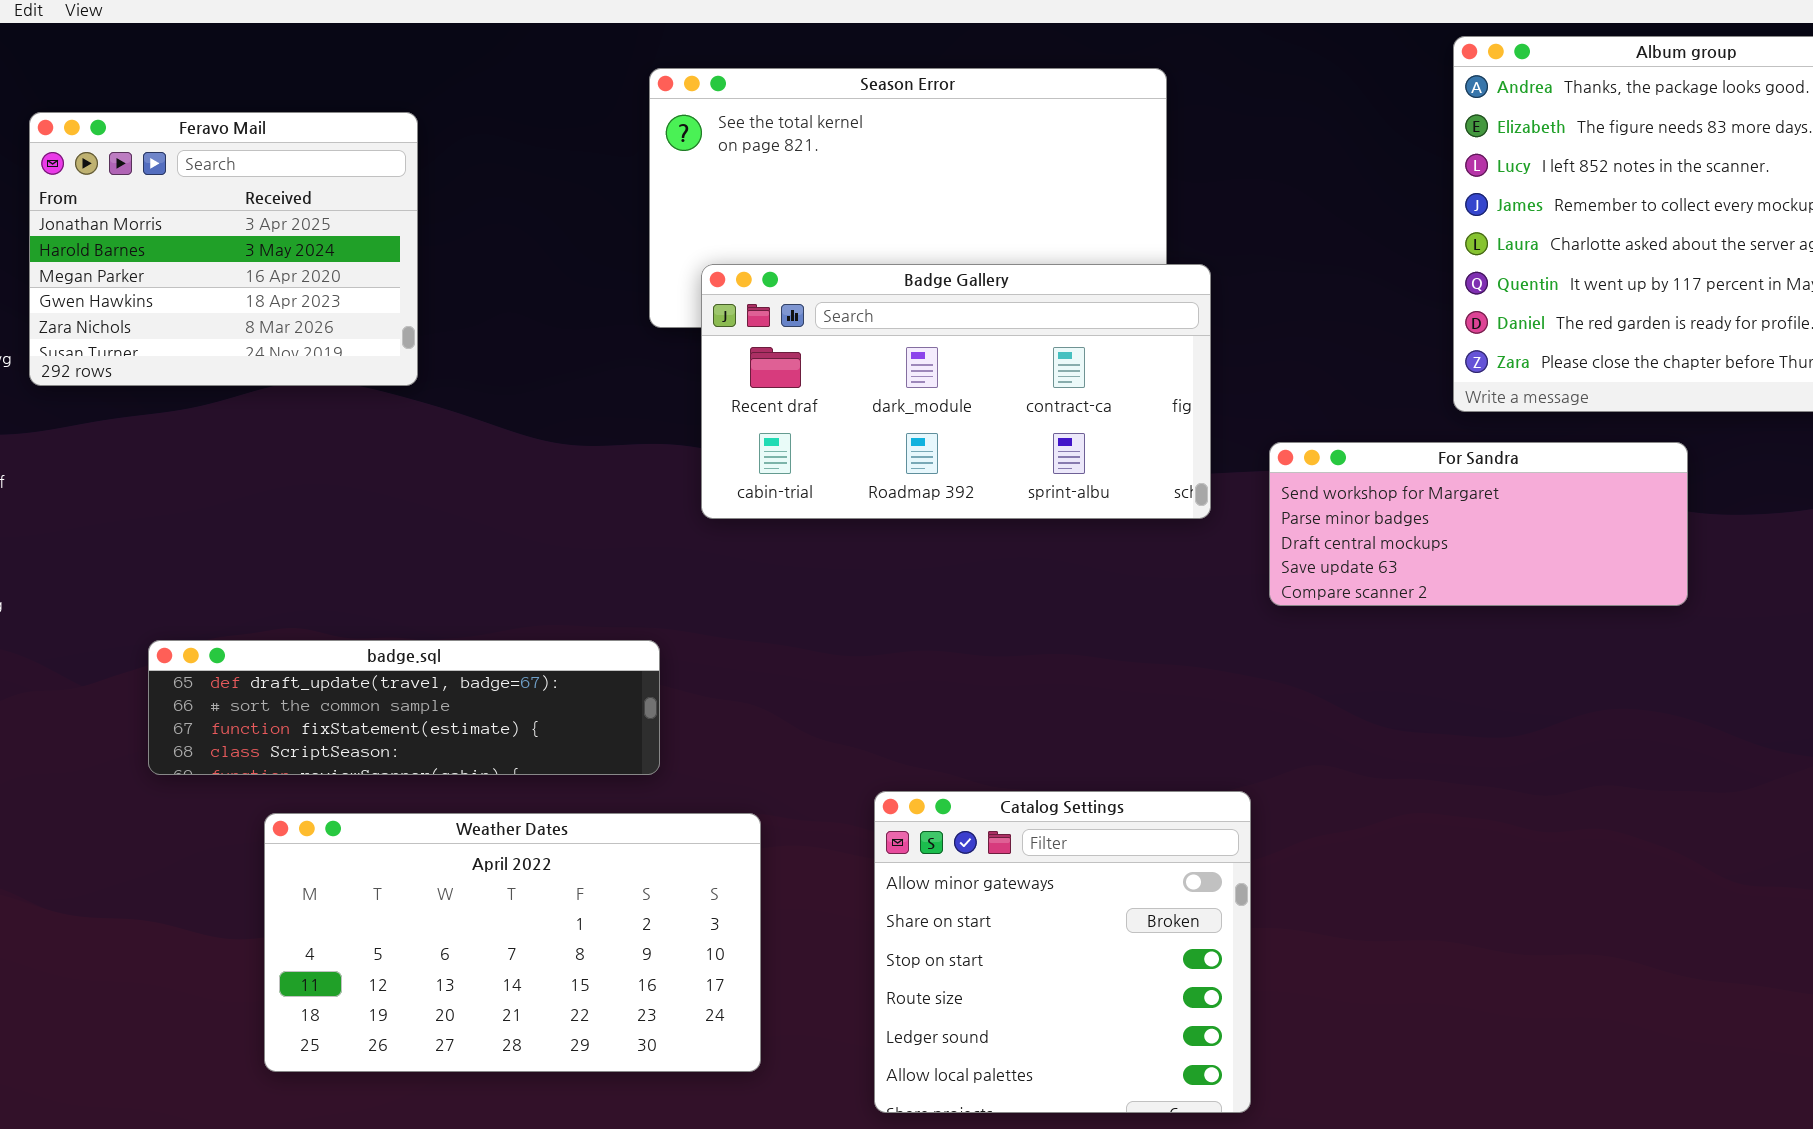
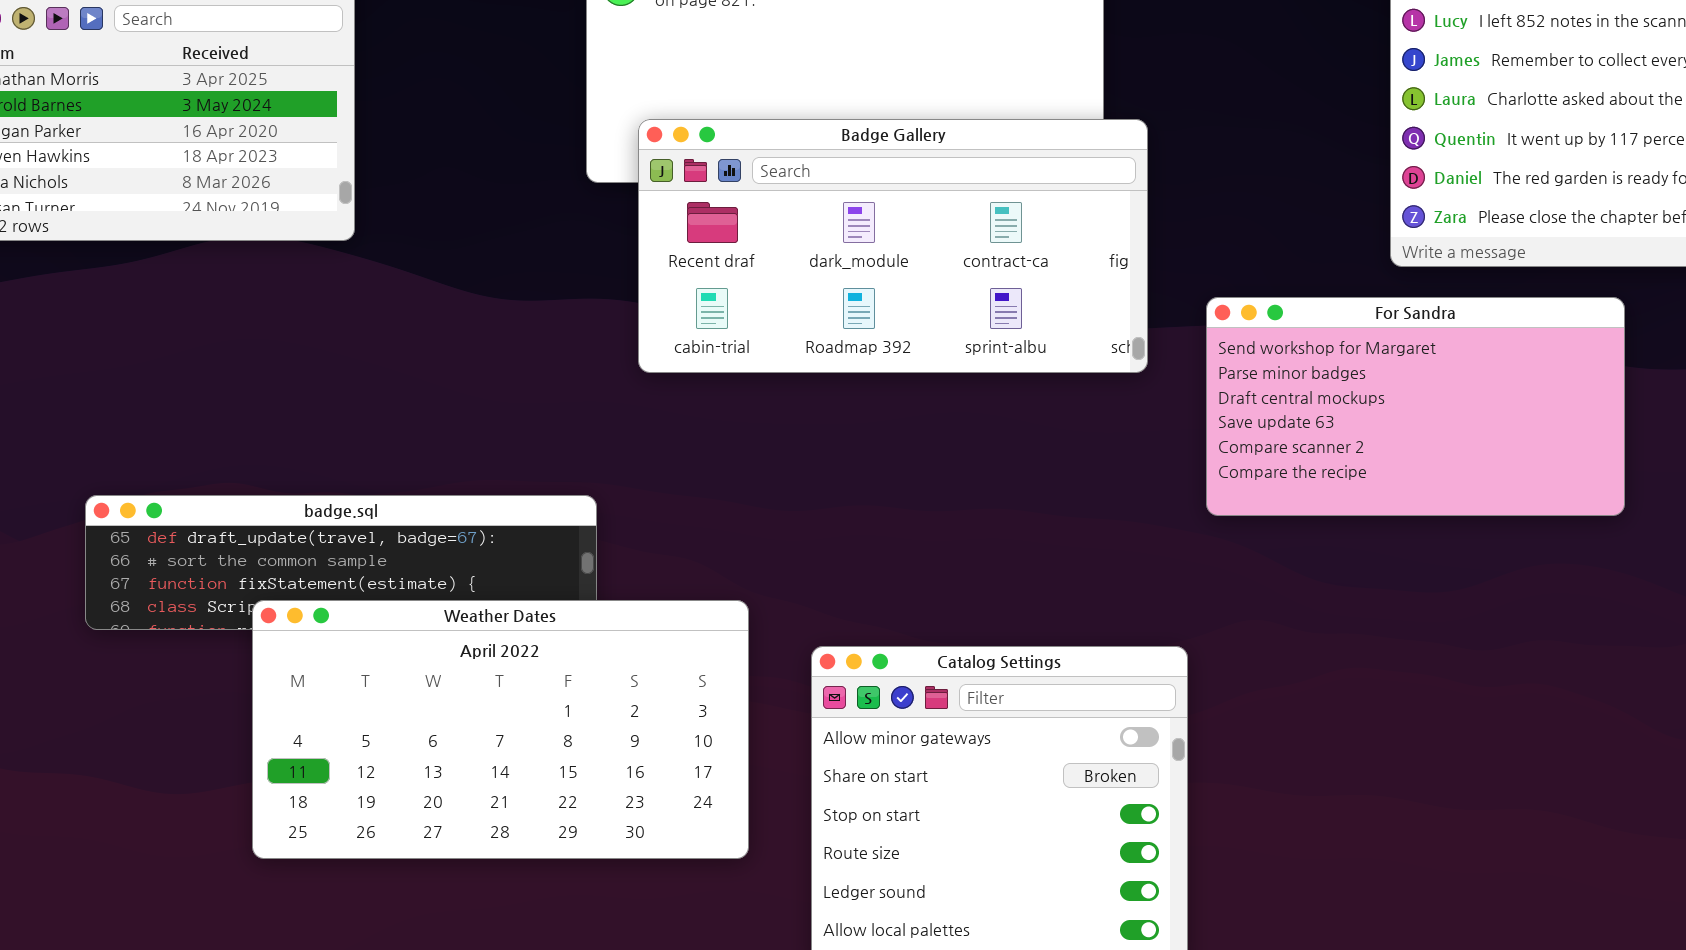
For Sandra: [1269,442,1688,606] -> [1206,297,1625,516], resized
Weather Dates: [264,813,761,1072] -> [252,600,749,859], moved

